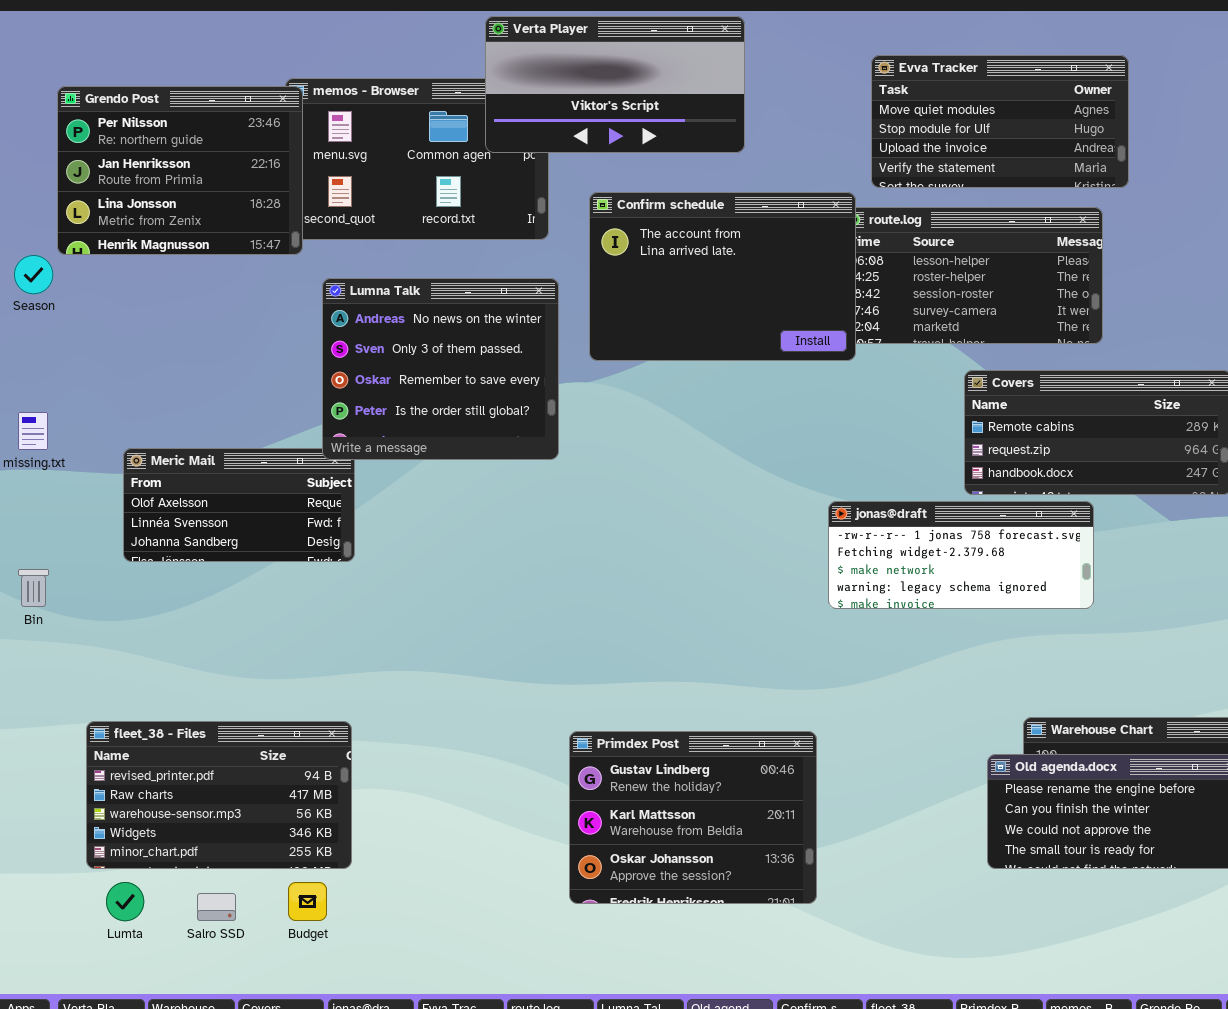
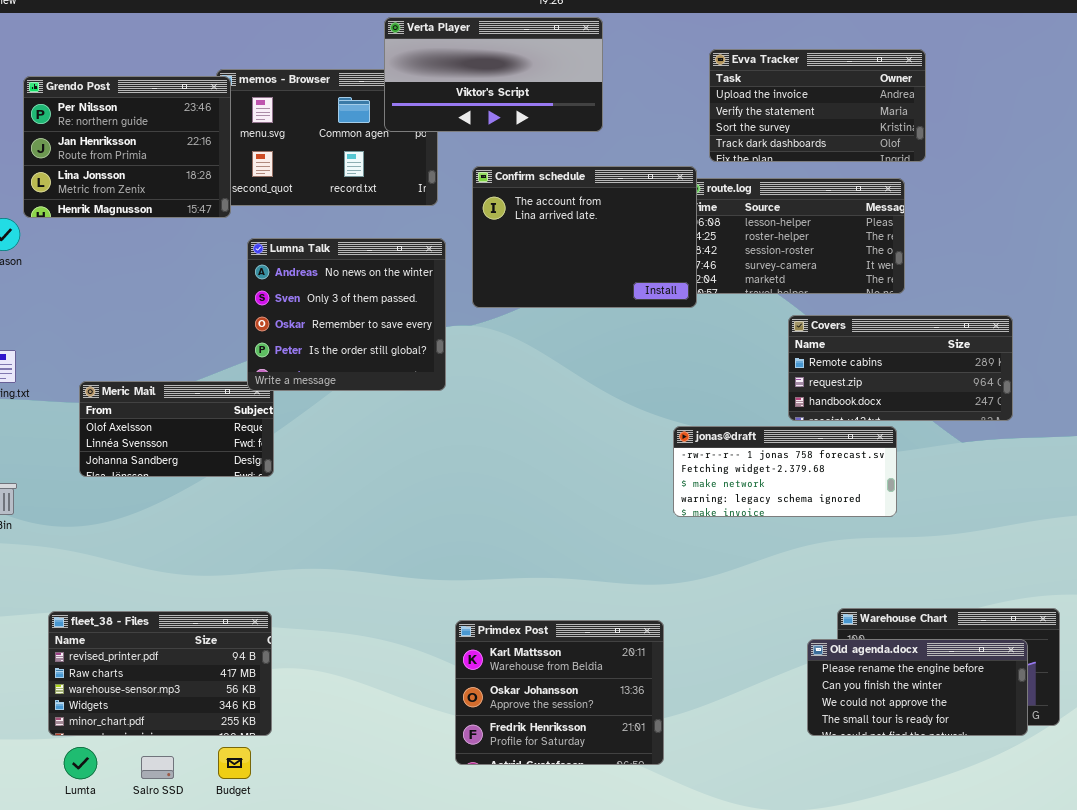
Evva Tracker: [871,55,1129,188] -> [709,49,926,162], scrolled down 2 rows
Primdex Post: [569,731,817,904] -> [455,620,664,765], scrolled down 1 row

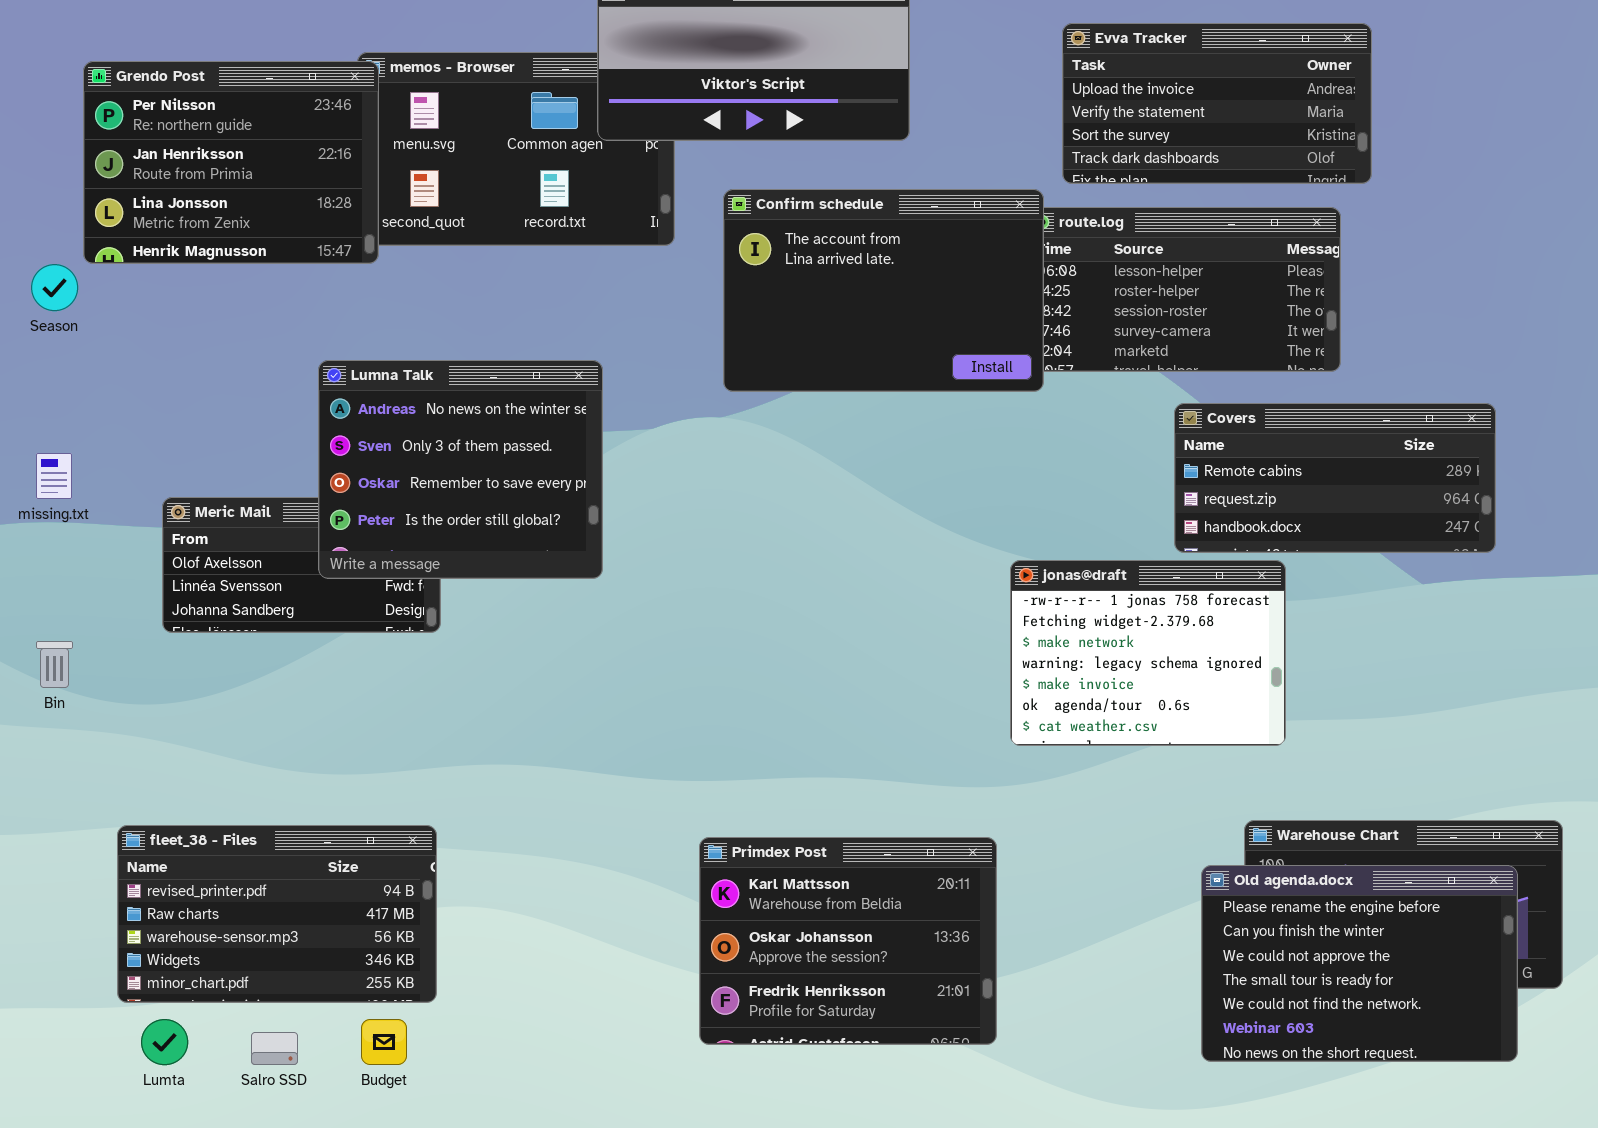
Lumna Talk: [247,238,446,391] -> [318,360,603,579], moved
jonas@draft: [673,426,897,517] -> [1010,560,1286,746], resized
Old agenda.docx: [807,639,1028,736] -> [1201,865,1518,1062], resized

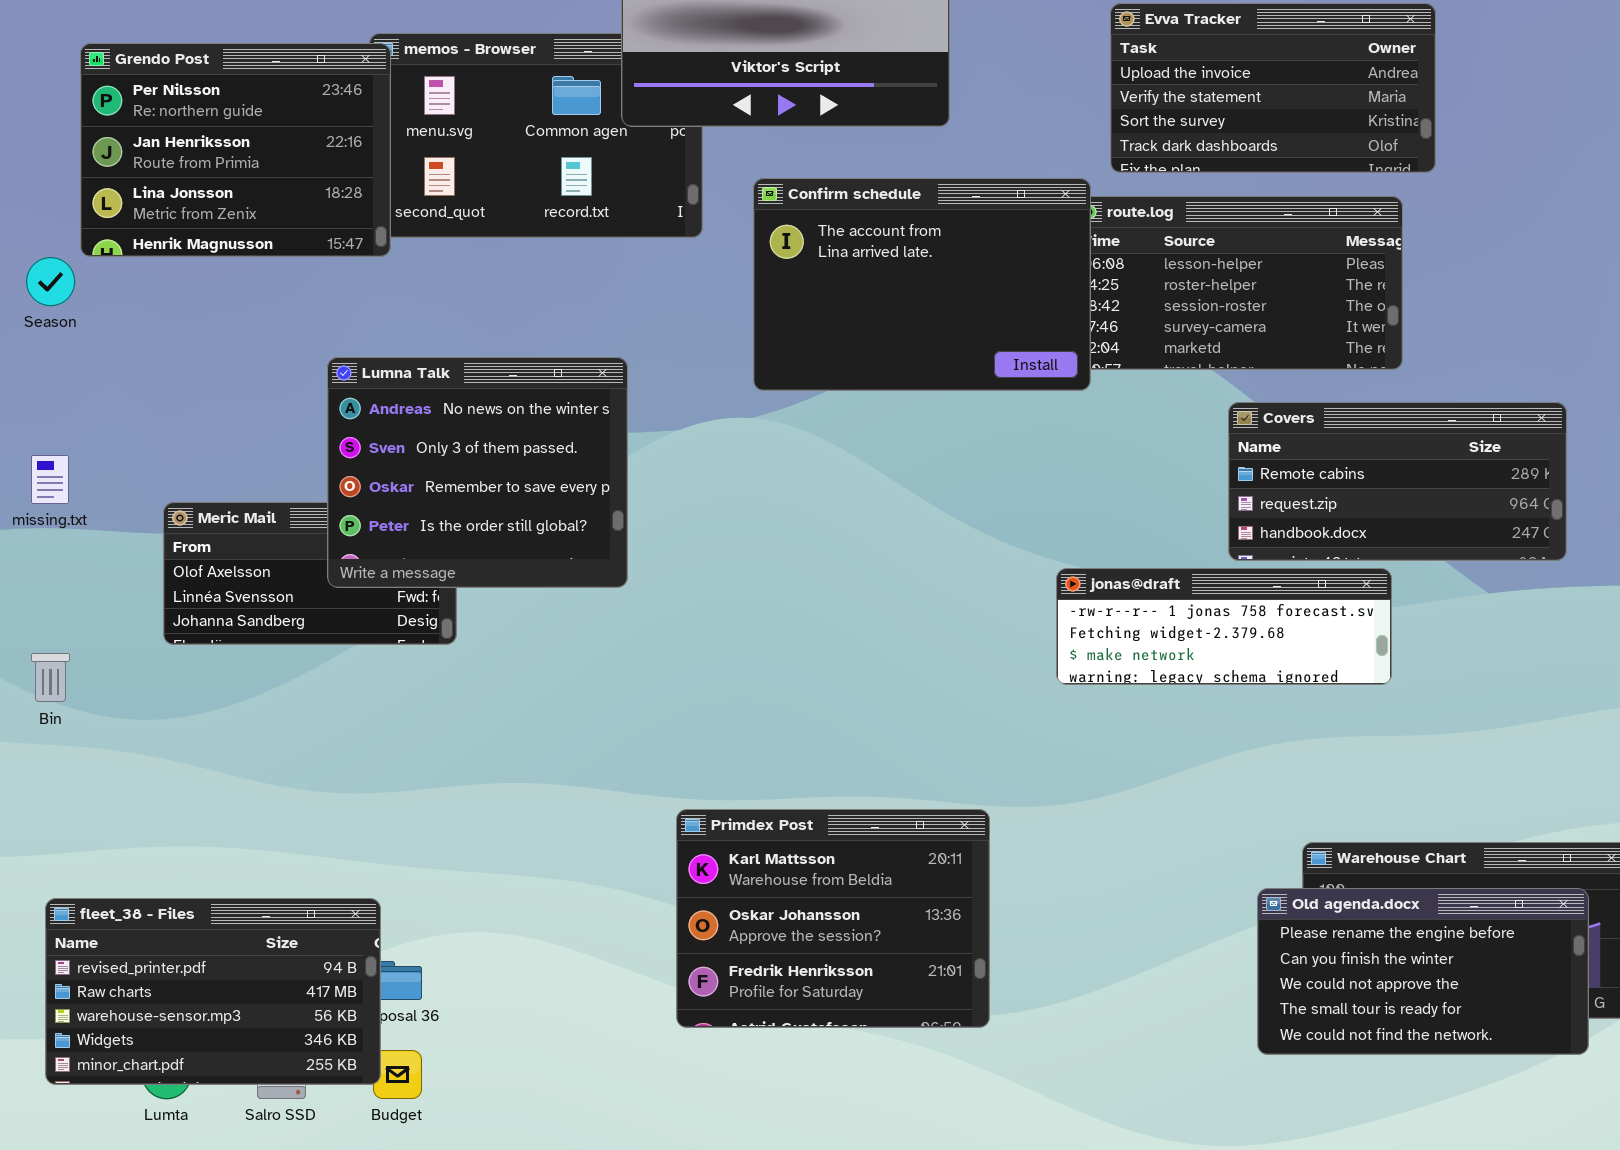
jonas@draft: [1010,560,1286,746] -> [1056,568,1392,685], resized
fleet_38 - Files: [117,825,437,1003] -> [45,898,381,1085], moved
Primdex Post: [699,837,997,1045] -> [676,809,990,1028], moved
Old agenda.docx: [1201,865,1518,1062] -> [1257,888,1589,1055], resized

